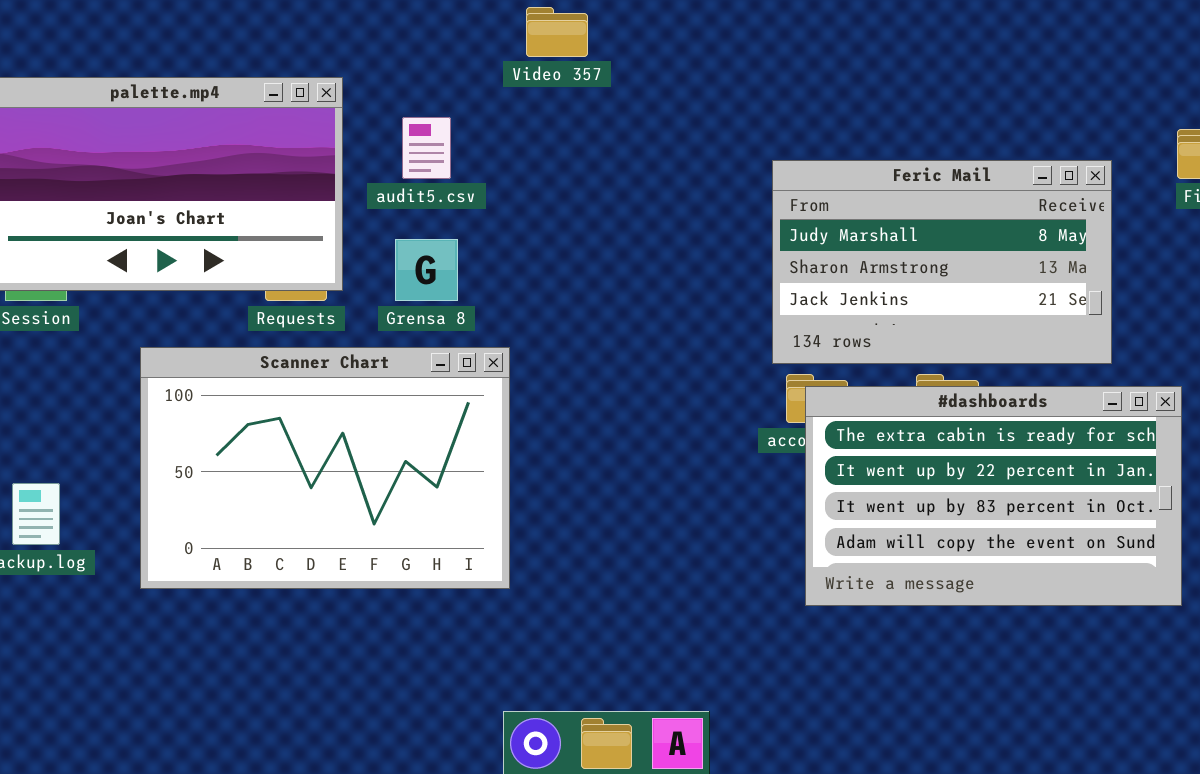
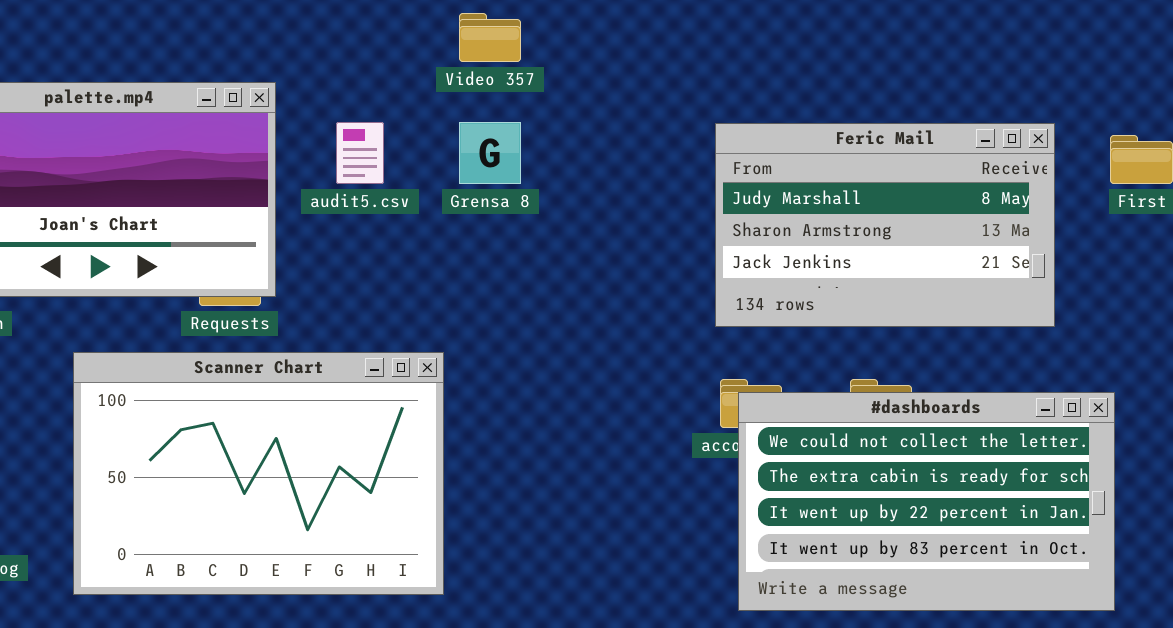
Feric Mail: [772,160,1112,364] -> [715,123,1055,327], moved
Grensa 8: [395,239,458,301] -> [459,122,521,184], moved
#dashboards: [805,386,1182,606] -> [738,392,1115,611], scrolled up 1 row

